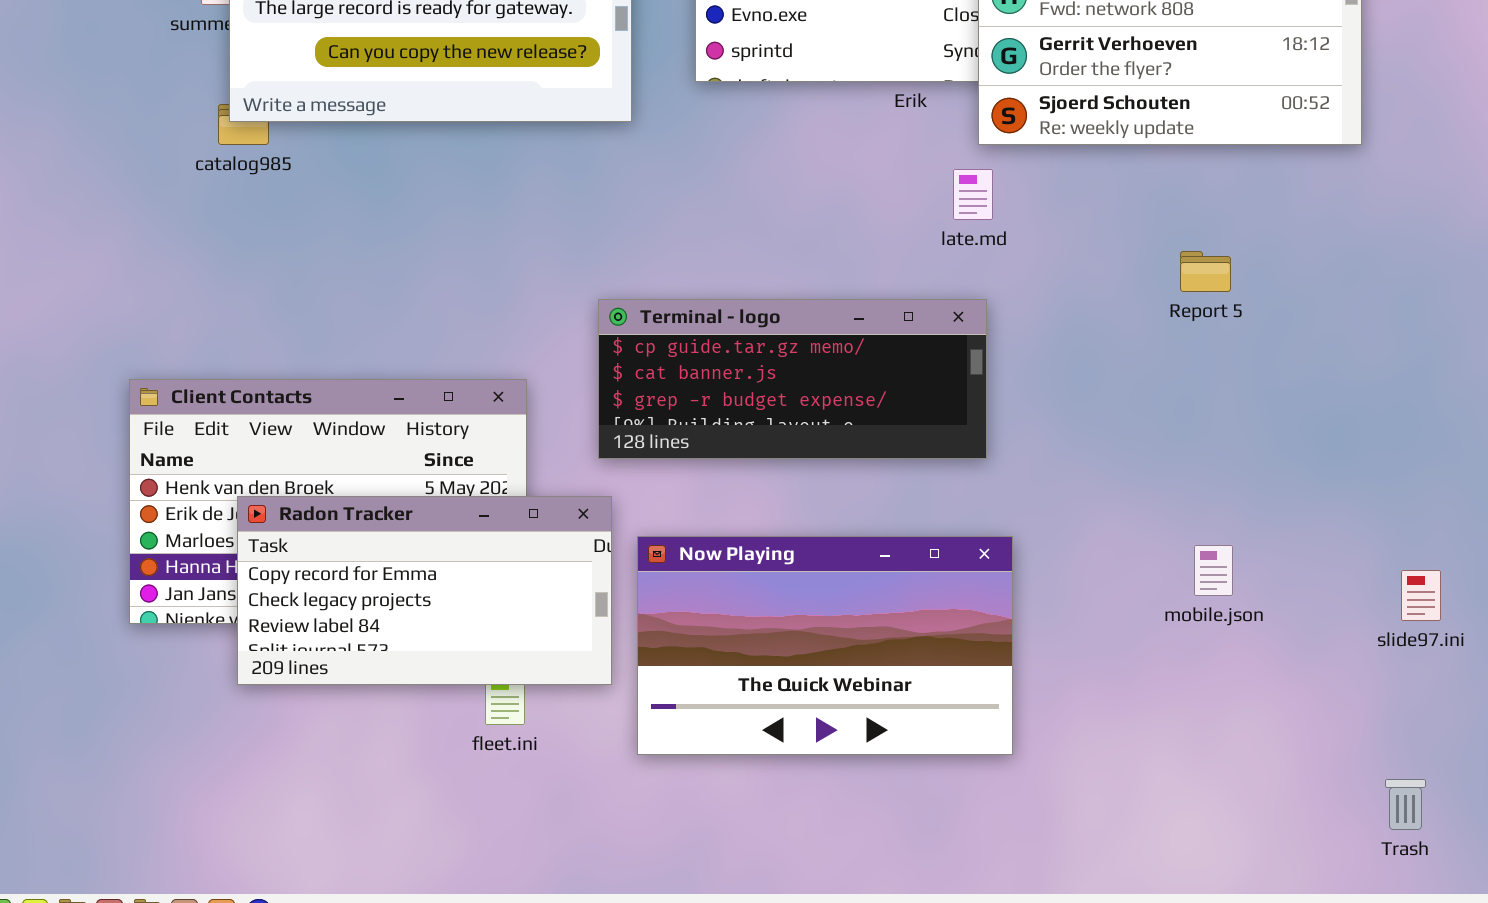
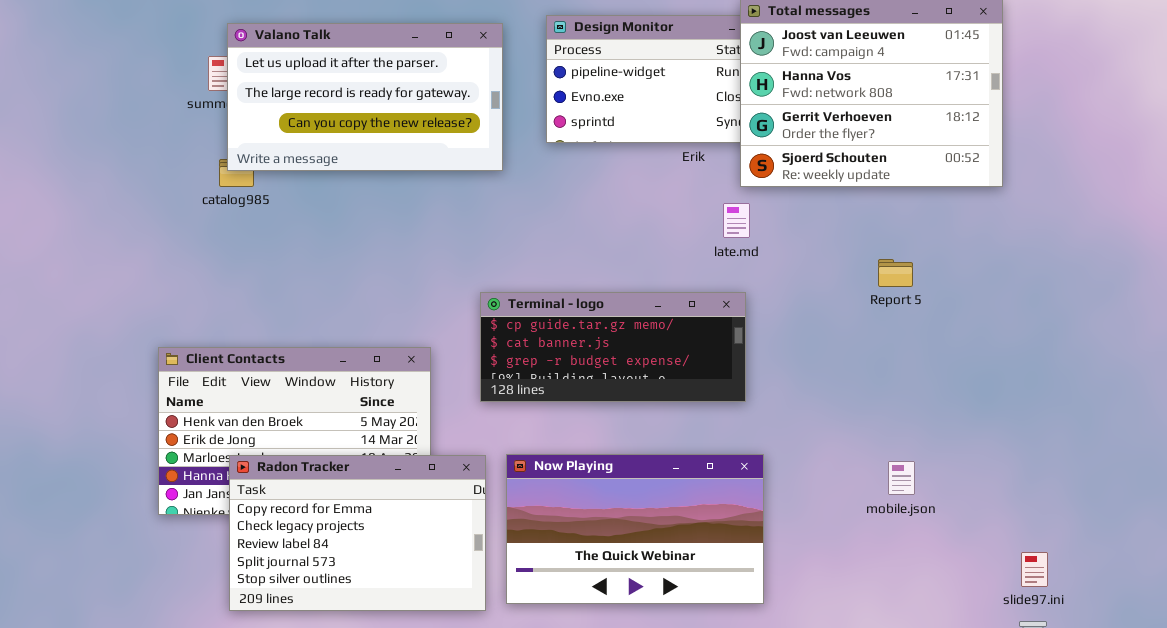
Radon Tracker: [237,496,612,685] -> [229,455,486,611], moved, resized
slide97.ini: [1401,570,1441,621] -> [1021,552,1048,587], moved

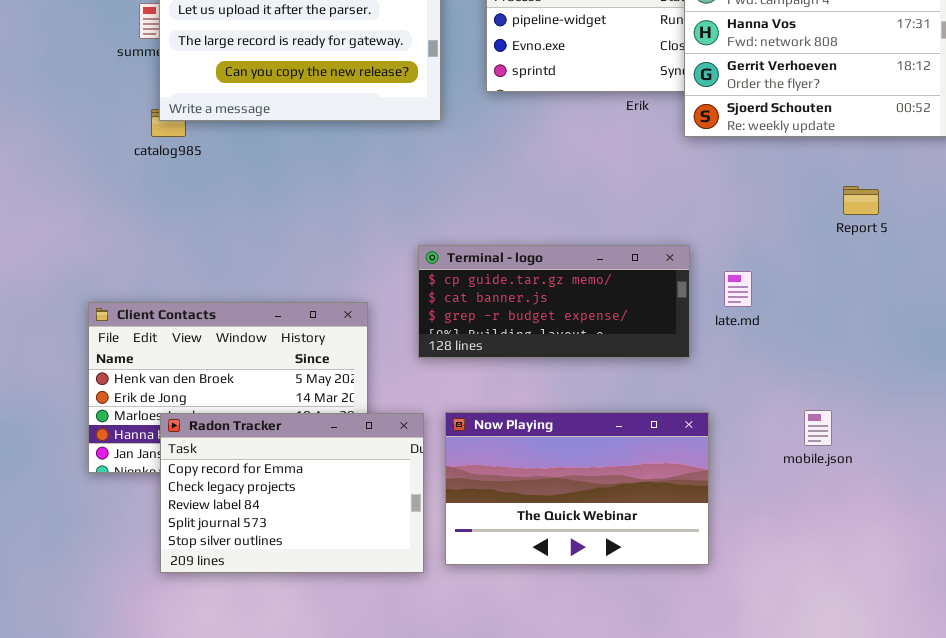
late.md: [723,203,750,238] -> [724,271,752,307], moved
Report 5: [878,259,913,287] -> [843,186,879,215], moved
mobile.json: [888,461,915,495] -> [804,410,832,446], moved

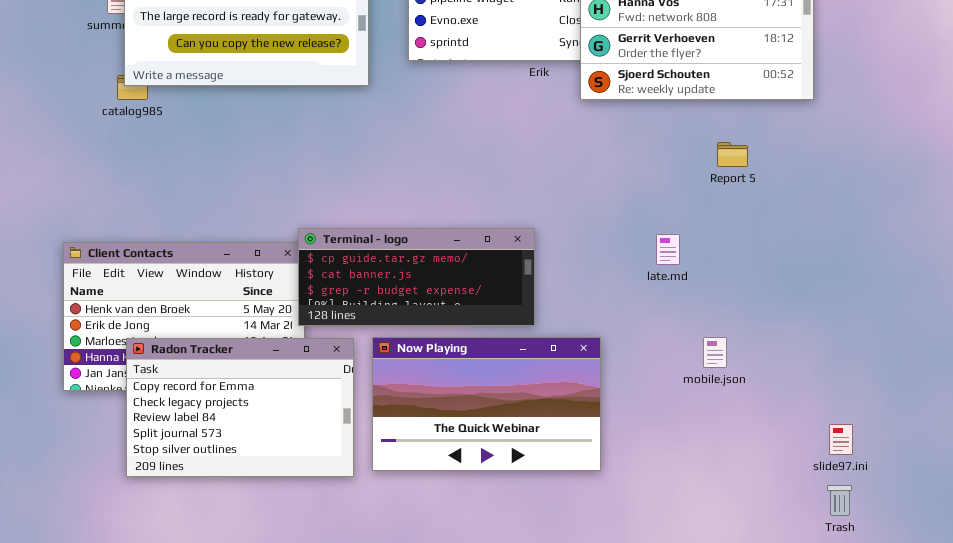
Terminal - logo: [418,245,690,358] -> [298,228,535,326], moved
late.md: [724,271,752,307] -> [656,234,680,265], moved
mobile.json: [804,410,832,446] -> [703,337,727,368], moved

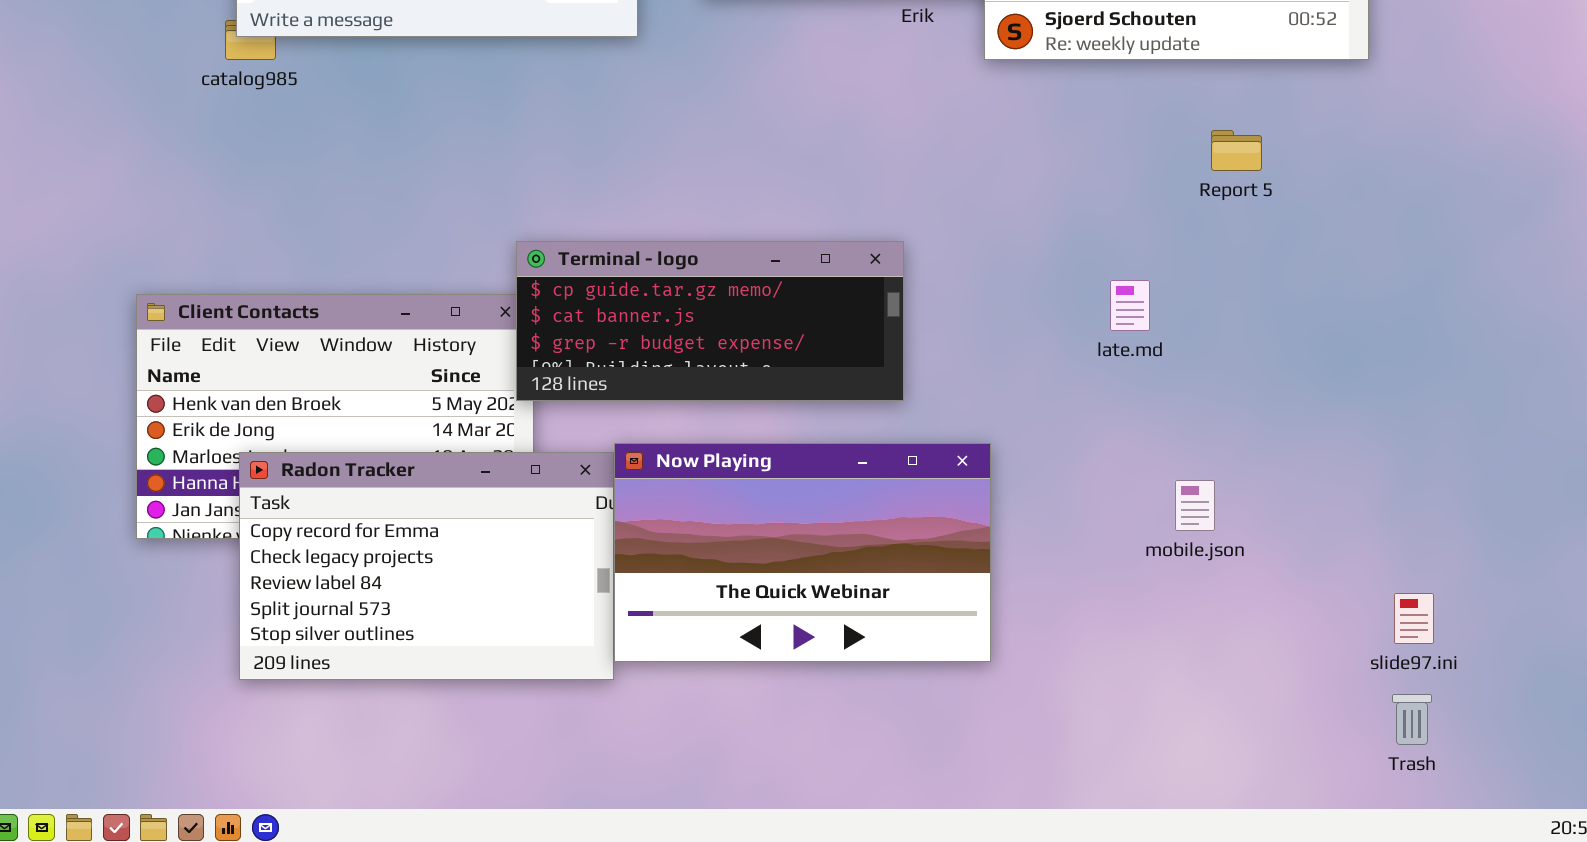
Terminal - logo: [298,228,535,326] -> [516,241,904,401], moved
Now Playing: [372,337,601,471] -> [614,443,991,662], moved
mobile.json: [703,337,727,368] -> [1175,480,1215,531], moved

